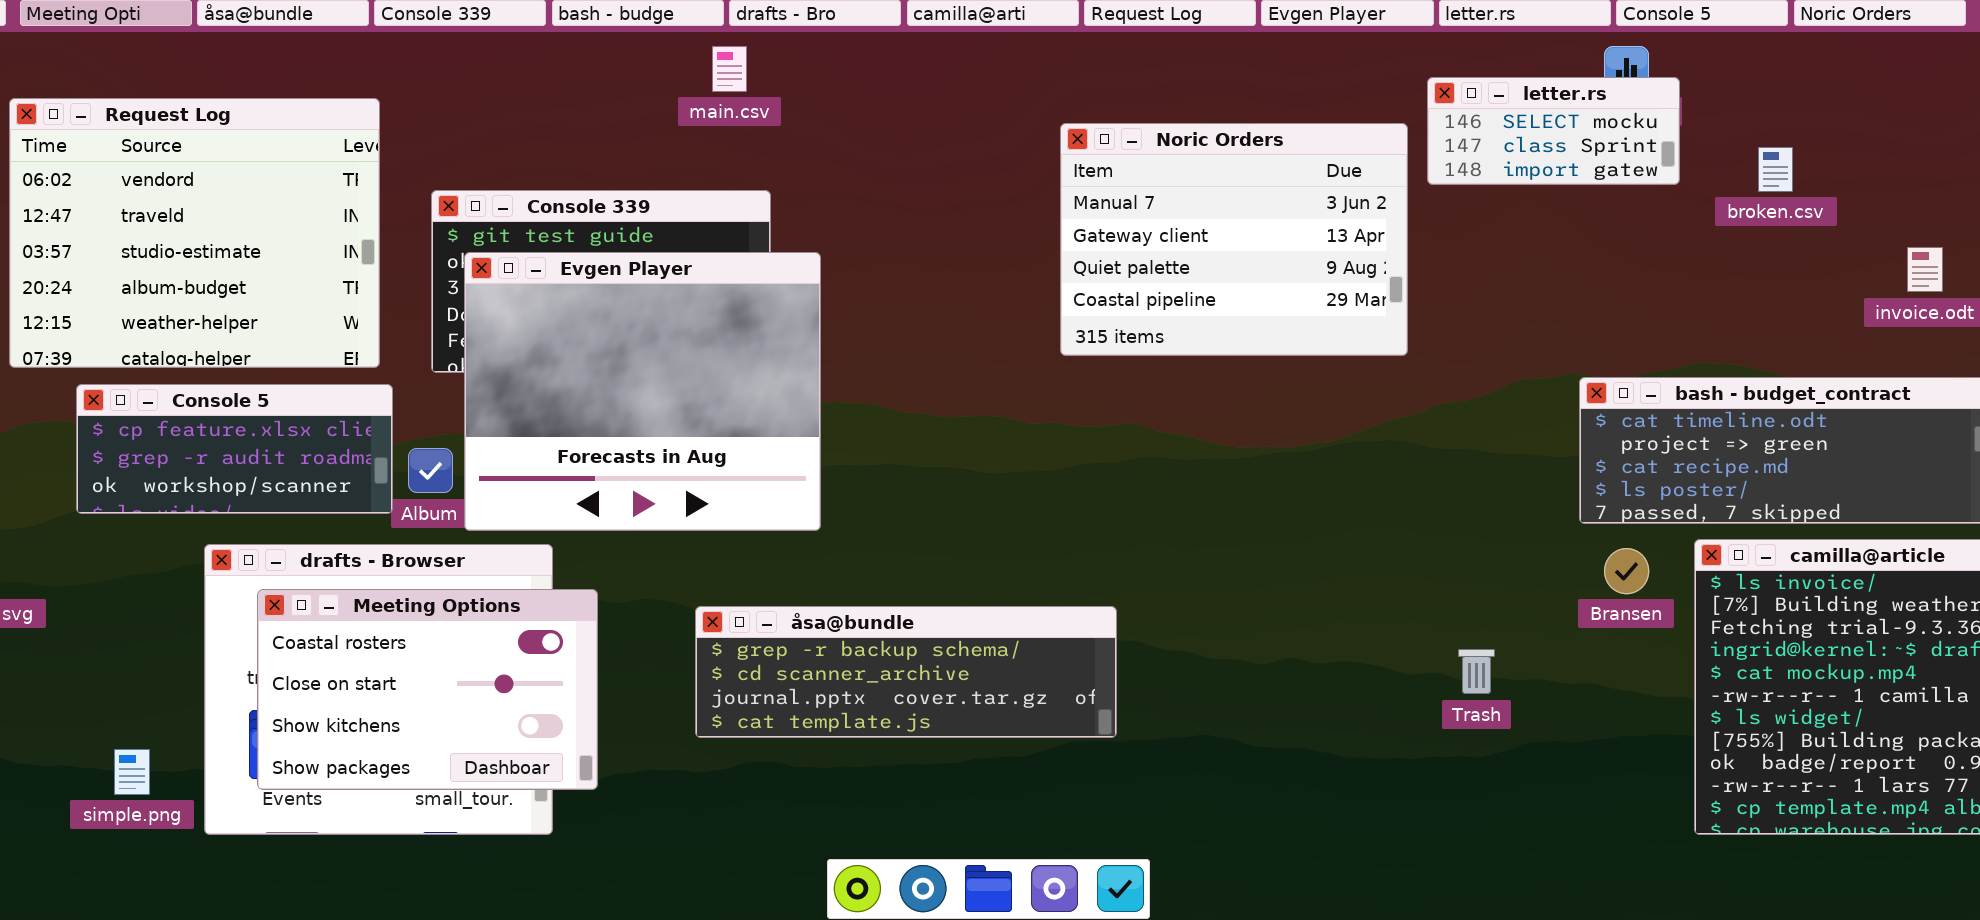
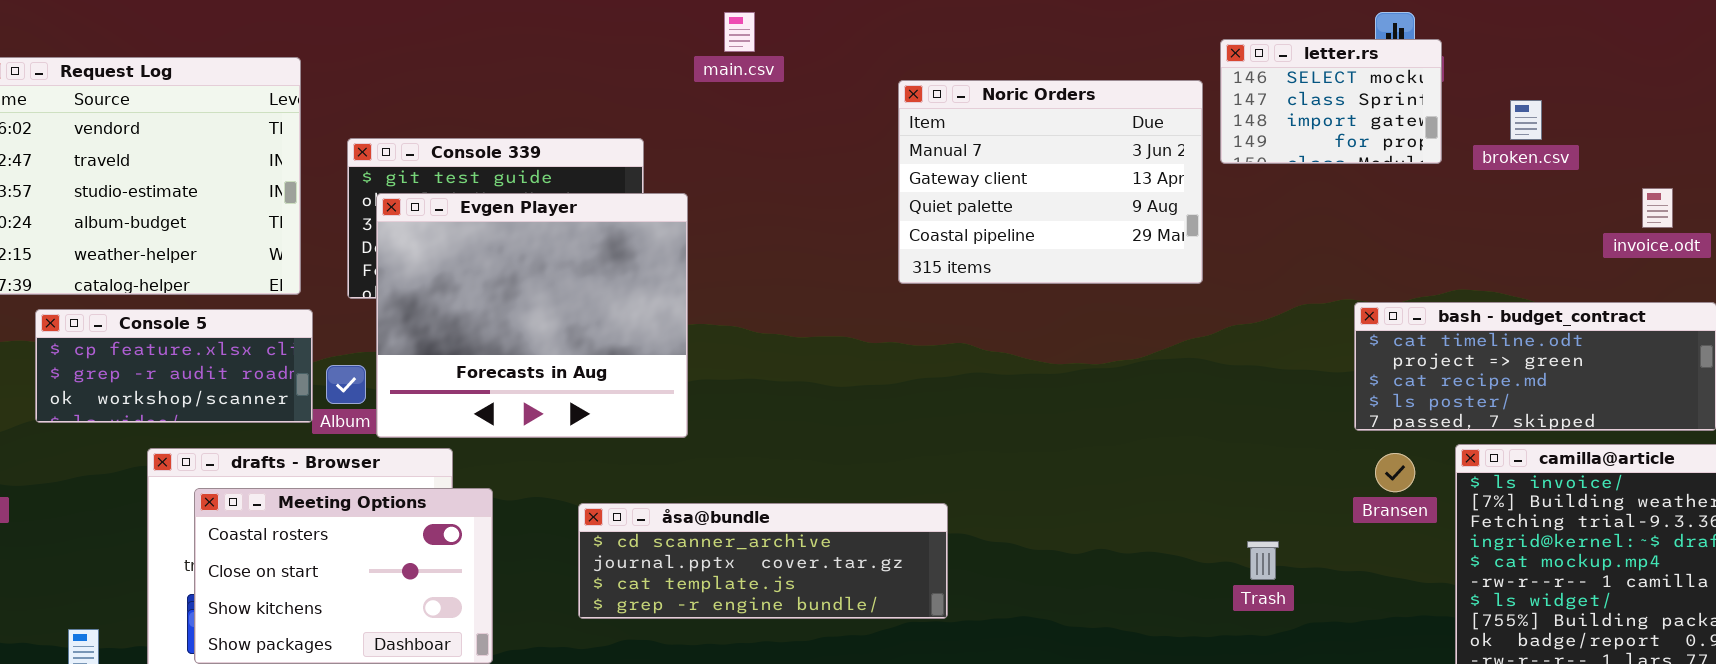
main.csv: [712,46,747,92] -> [724,12,755,52], moved
letter.rs: [1427,77,1680,185] -> [1220,39,1442,164], resized
åsa@bundle: [695,606,1117,738] -> [578,503,948,619], scrolled down 1 row

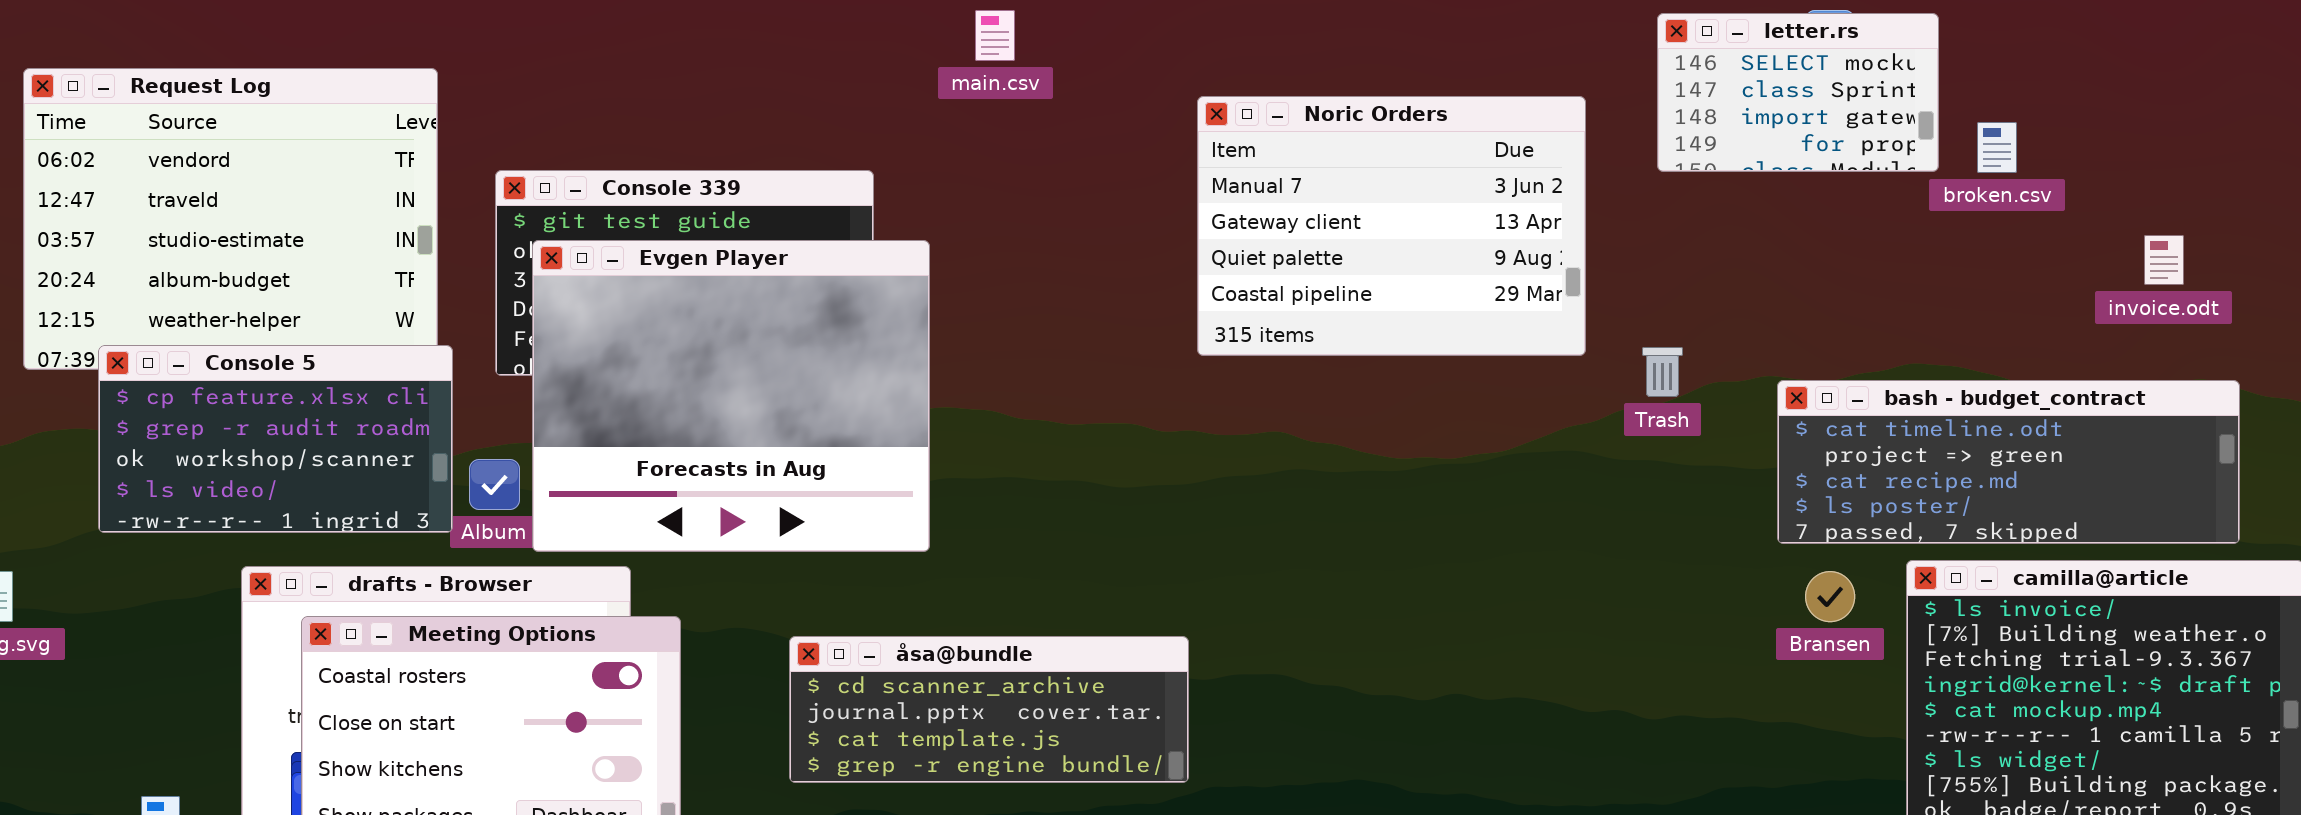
letter.rs: [1220,39,1442,164] -> [1657,13,1939,172], moved
Console 5: [35,309,313,423] -> [98,345,453,533], resized
åsa@bundle: [578,503,948,619] -> [789,636,1189,783], resized
Trash: [1247,541,1279,580] -> [1642,347,1683,397], moved

